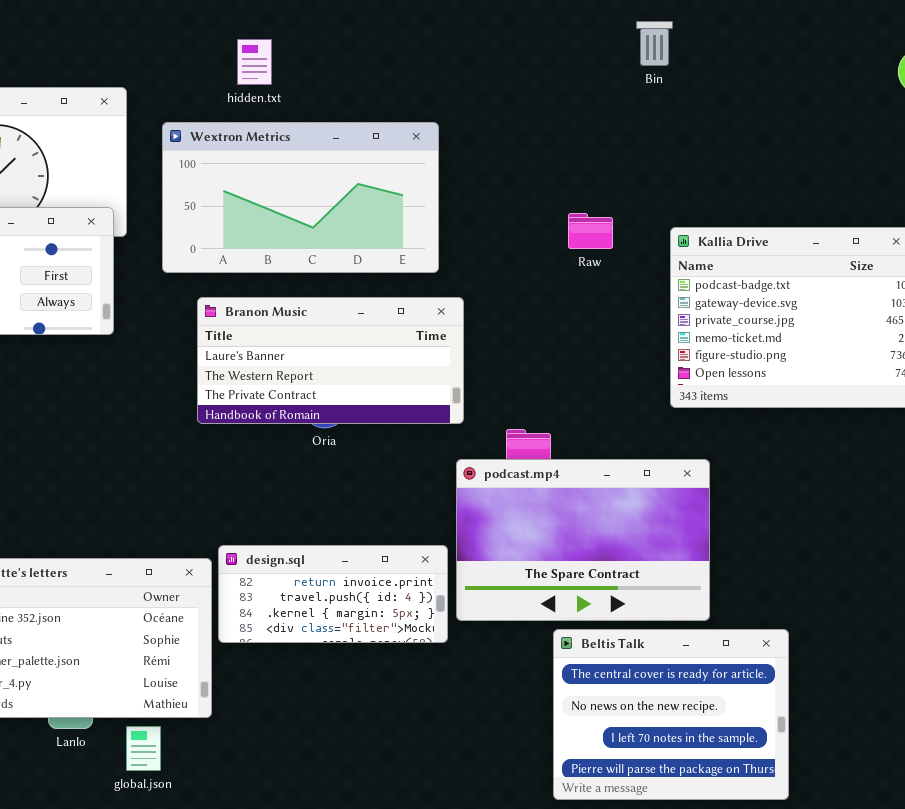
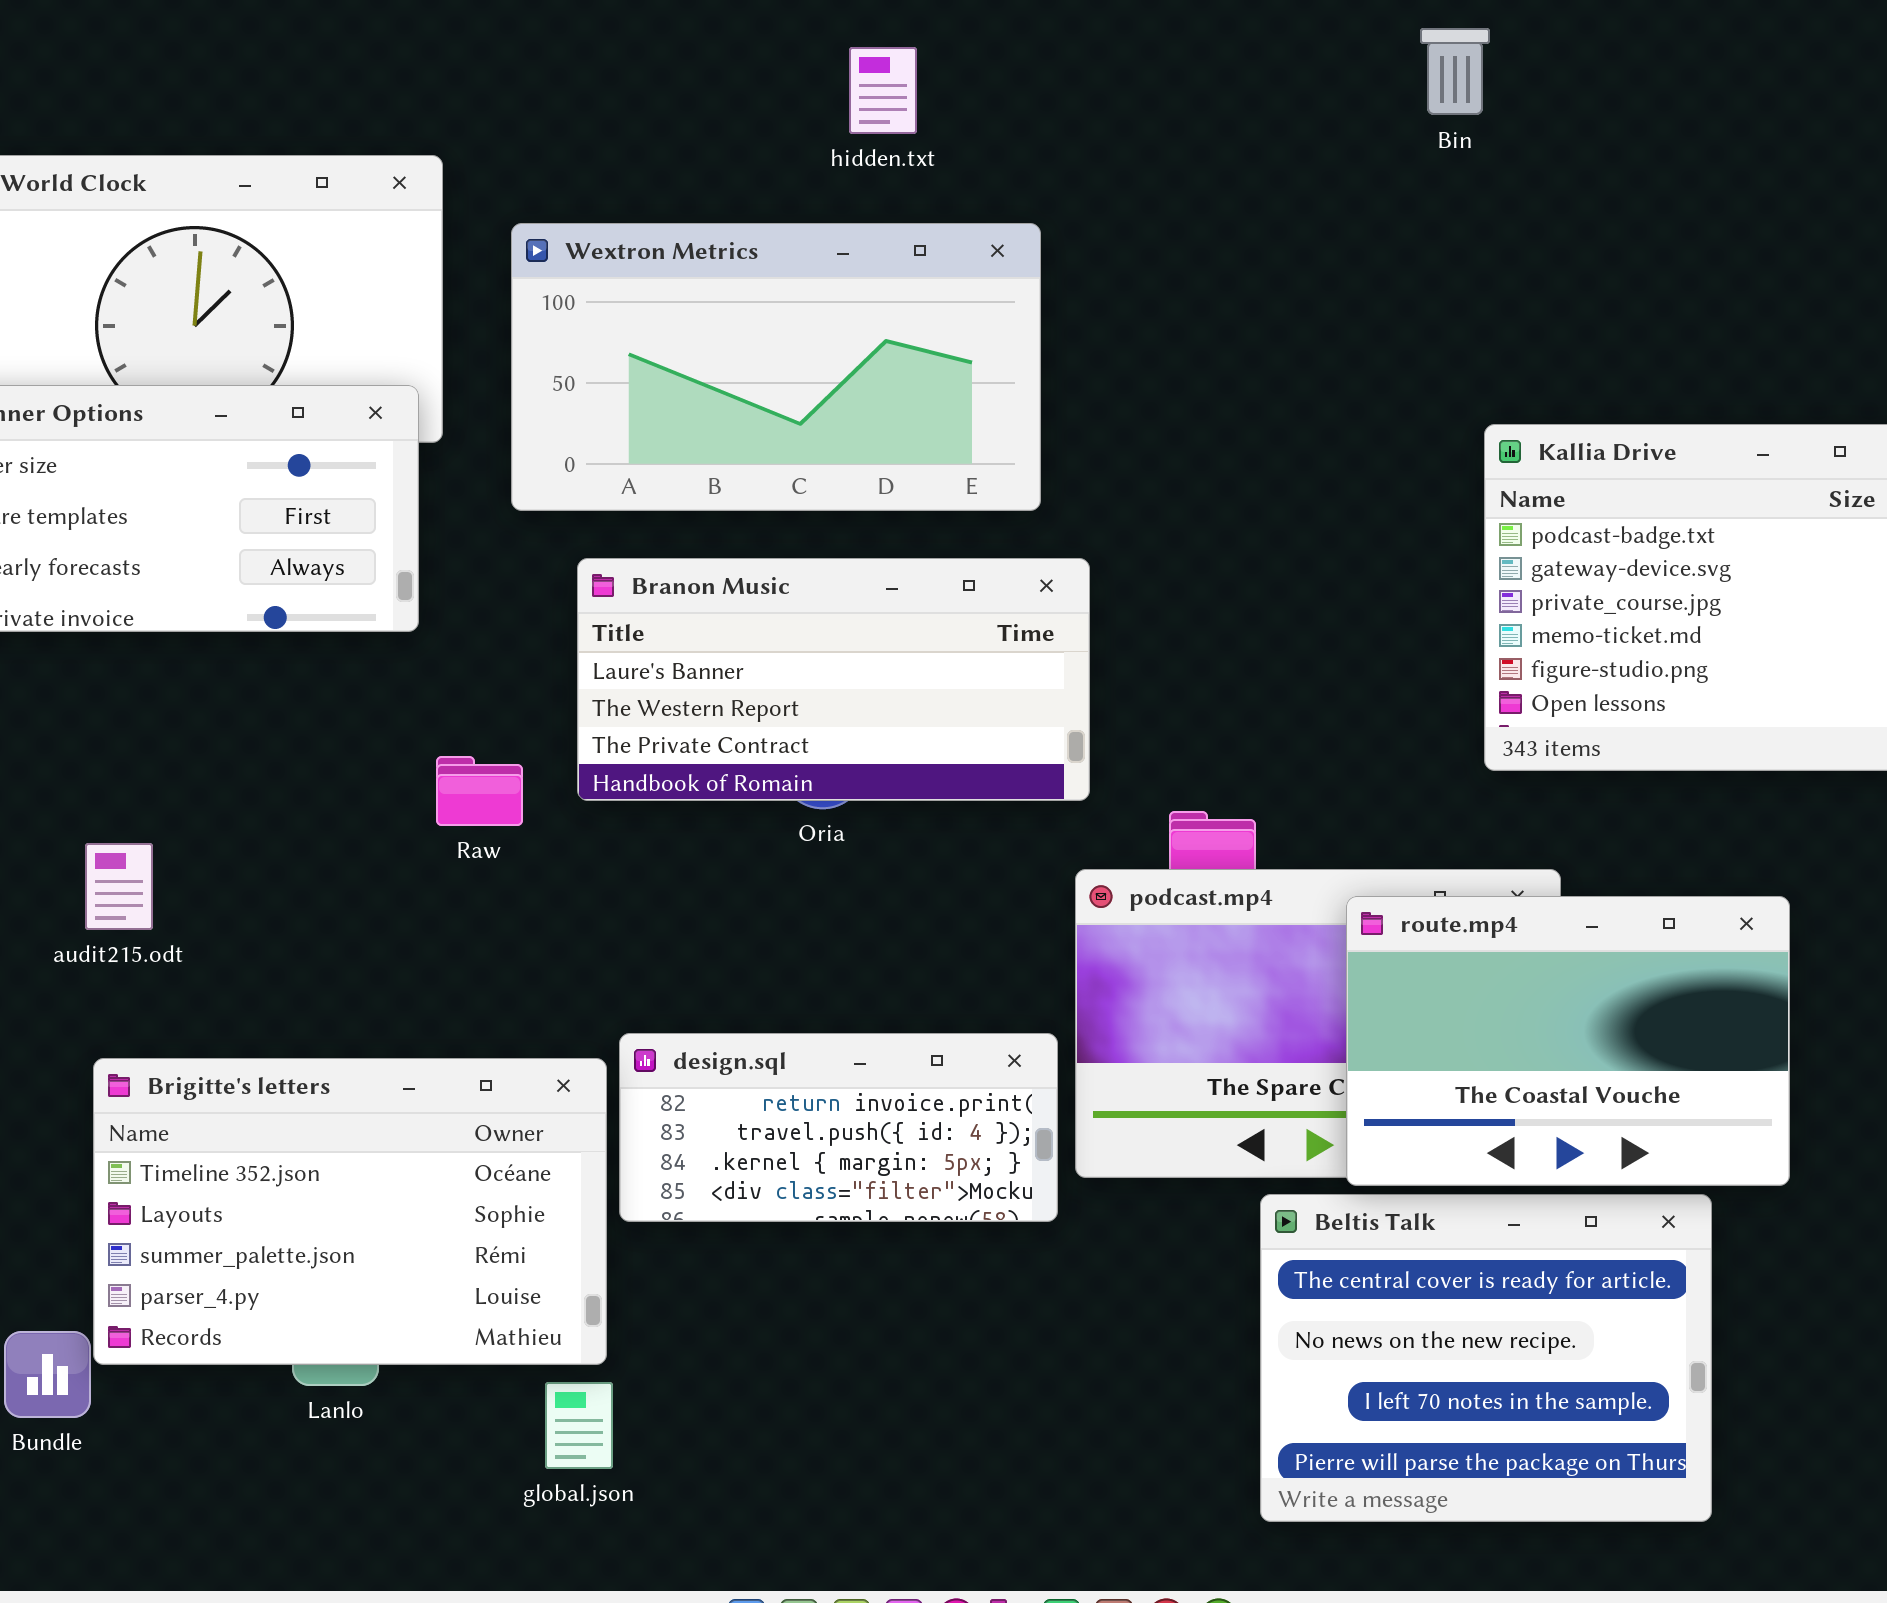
hidden.txt: [237,39,272,85] -> [849,47,917,134], moved
Raw: [568,213,613,249] -> [436,756,523,826], moved
route.mp4: none -> [1346,896,1790,1186], opened
global.json: [126,726,161,771] -> [545,1382,613,1469], moved

